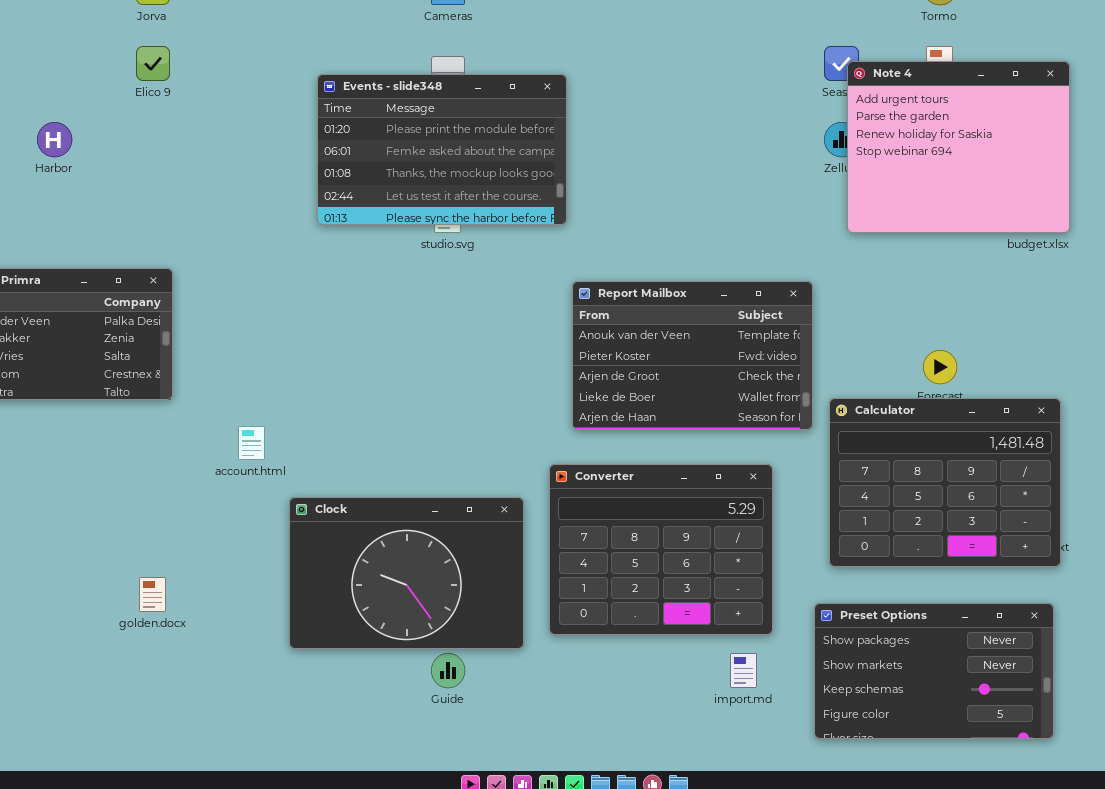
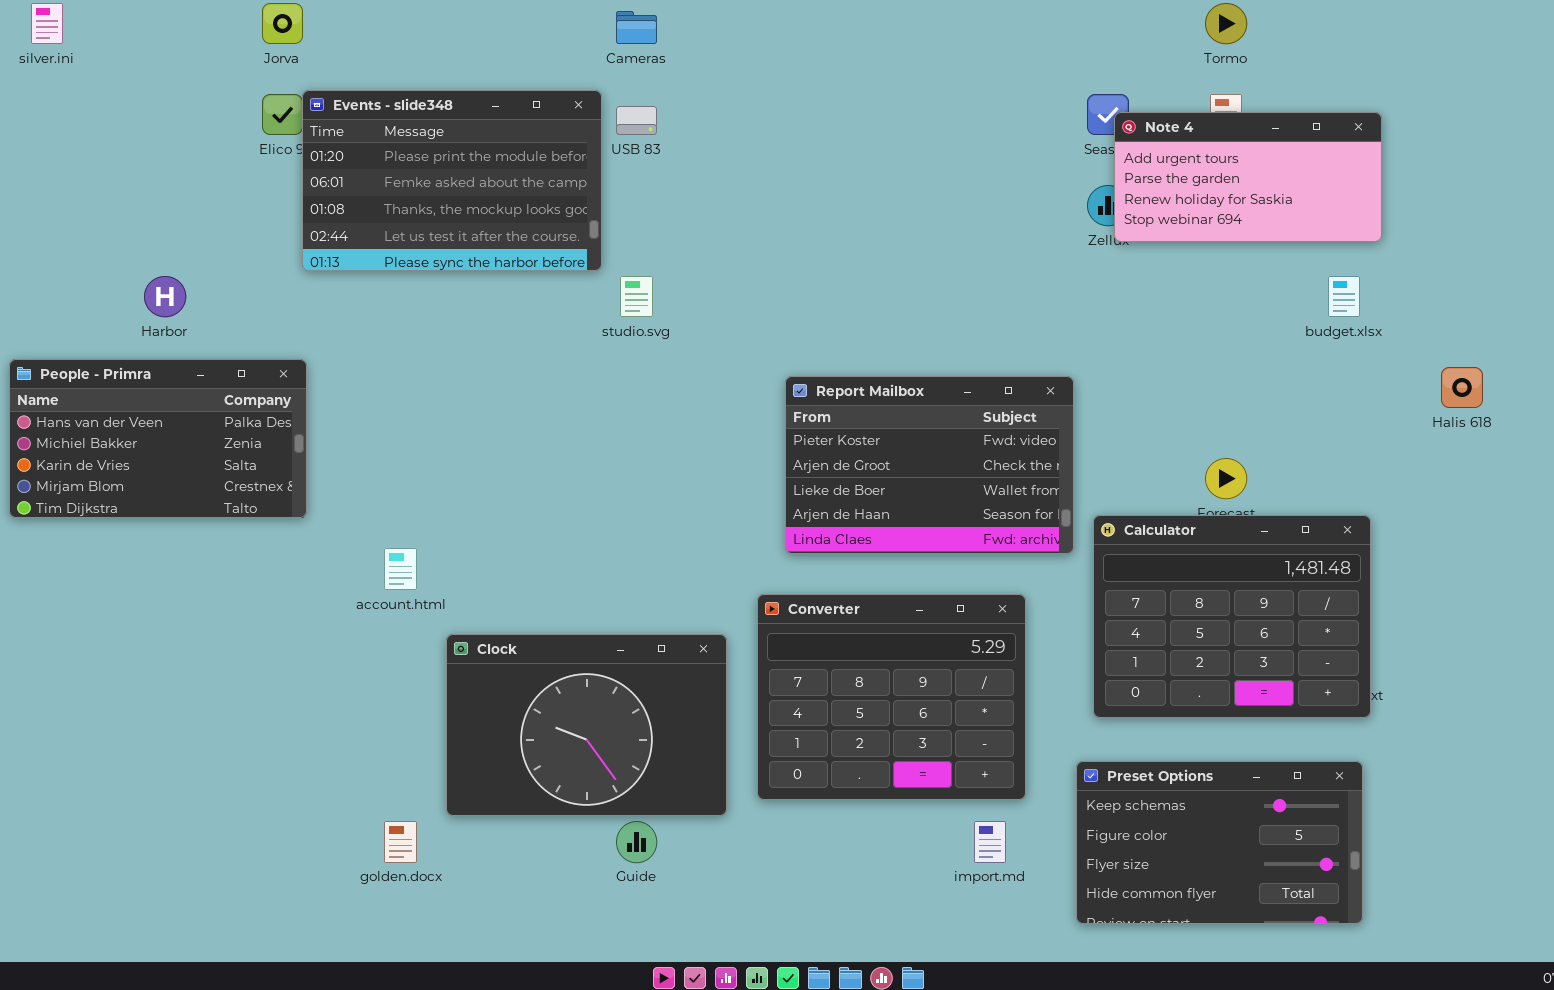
Note 4: [847,61,1070,233] -> [1114,112,1382,242], resized
Events - slide348: [317,74,567,225] -> [302,90,602,271], moved
Harbor: [37,122,72,157] -> [144,276,186,317], moved
Report Mailbox: [572,281,813,430] -> [785,376,1074,554], scrolled down 1 row
golden.docx: [139,577,166,612] -> [384,821,417,863], moved
Preset Options: [814,603,1054,739] -> [1076,761,1363,924], scrolled down 2 rows

